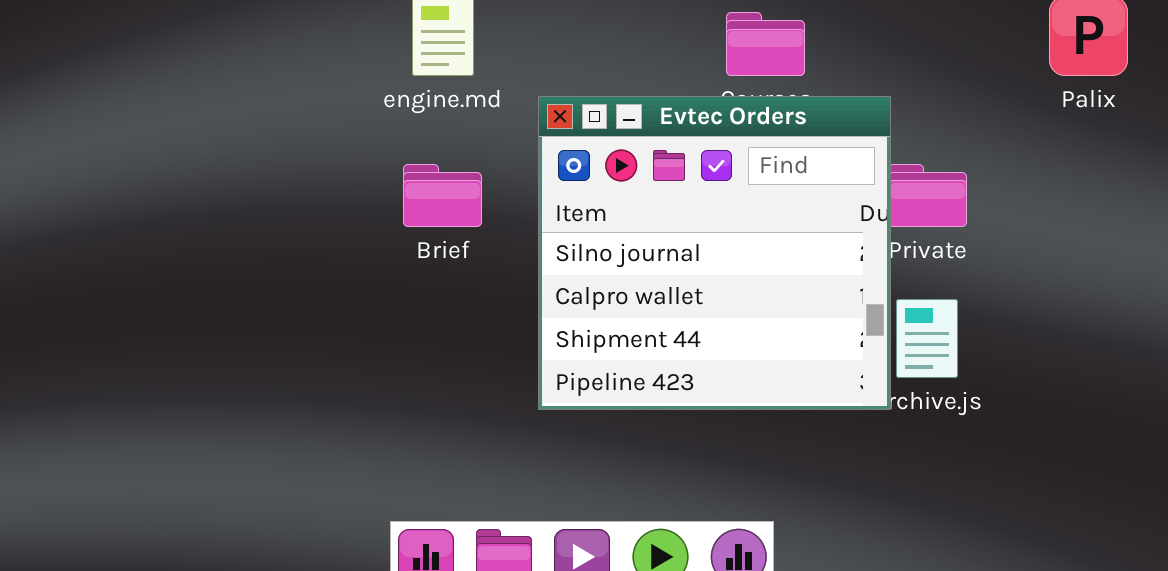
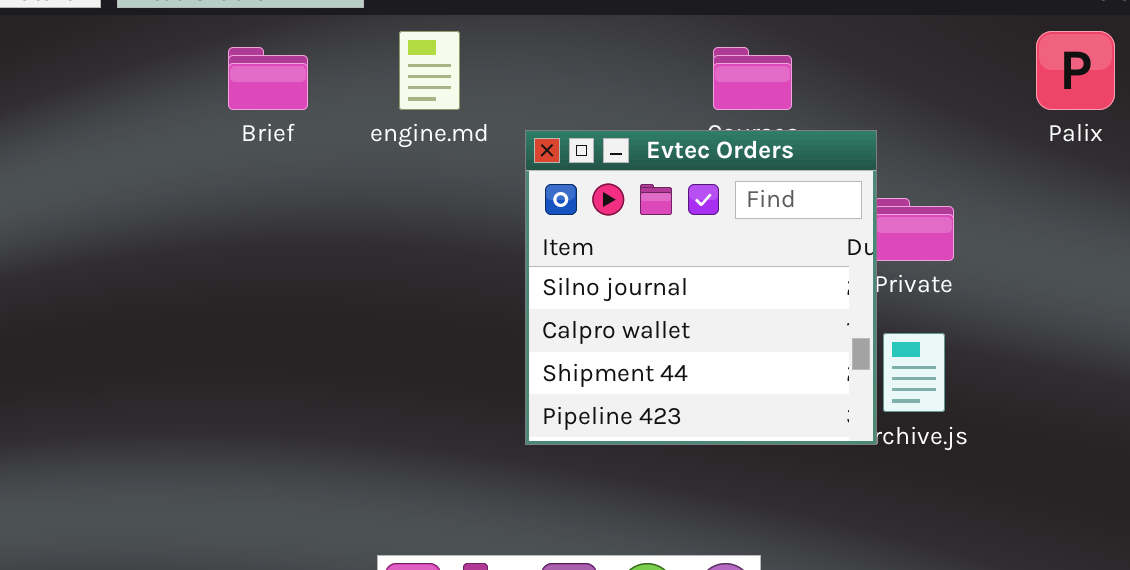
Brief: [403,164,482,227] -> [228,47,308,110], moved

